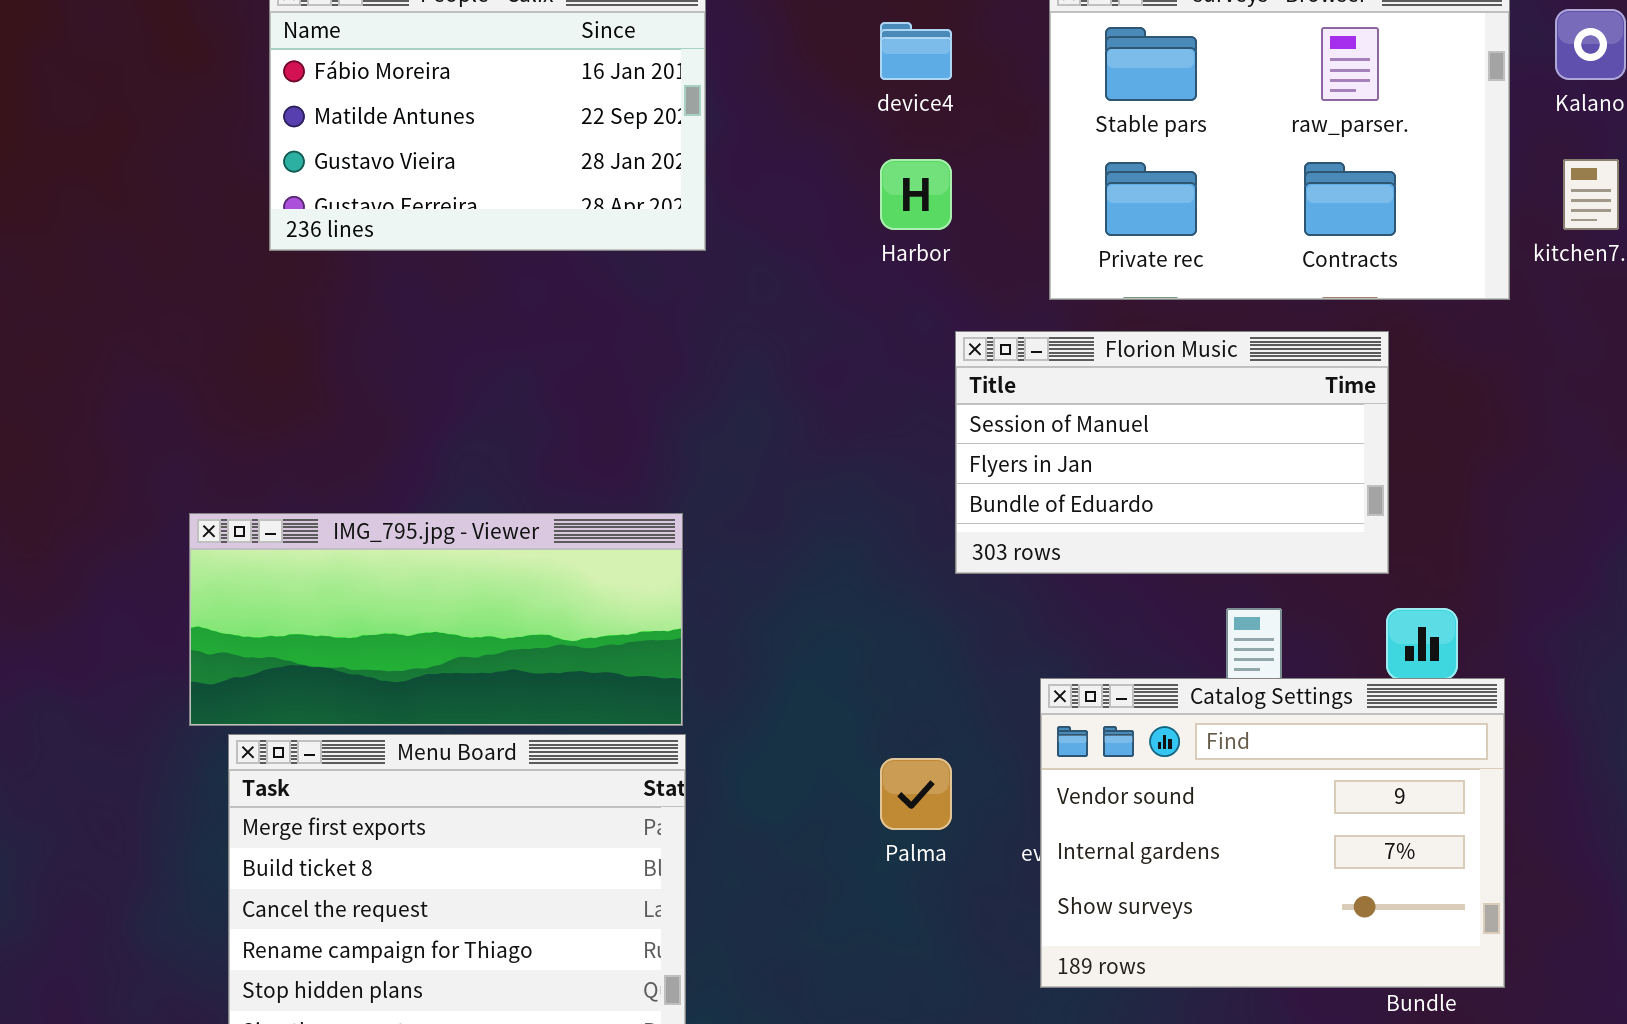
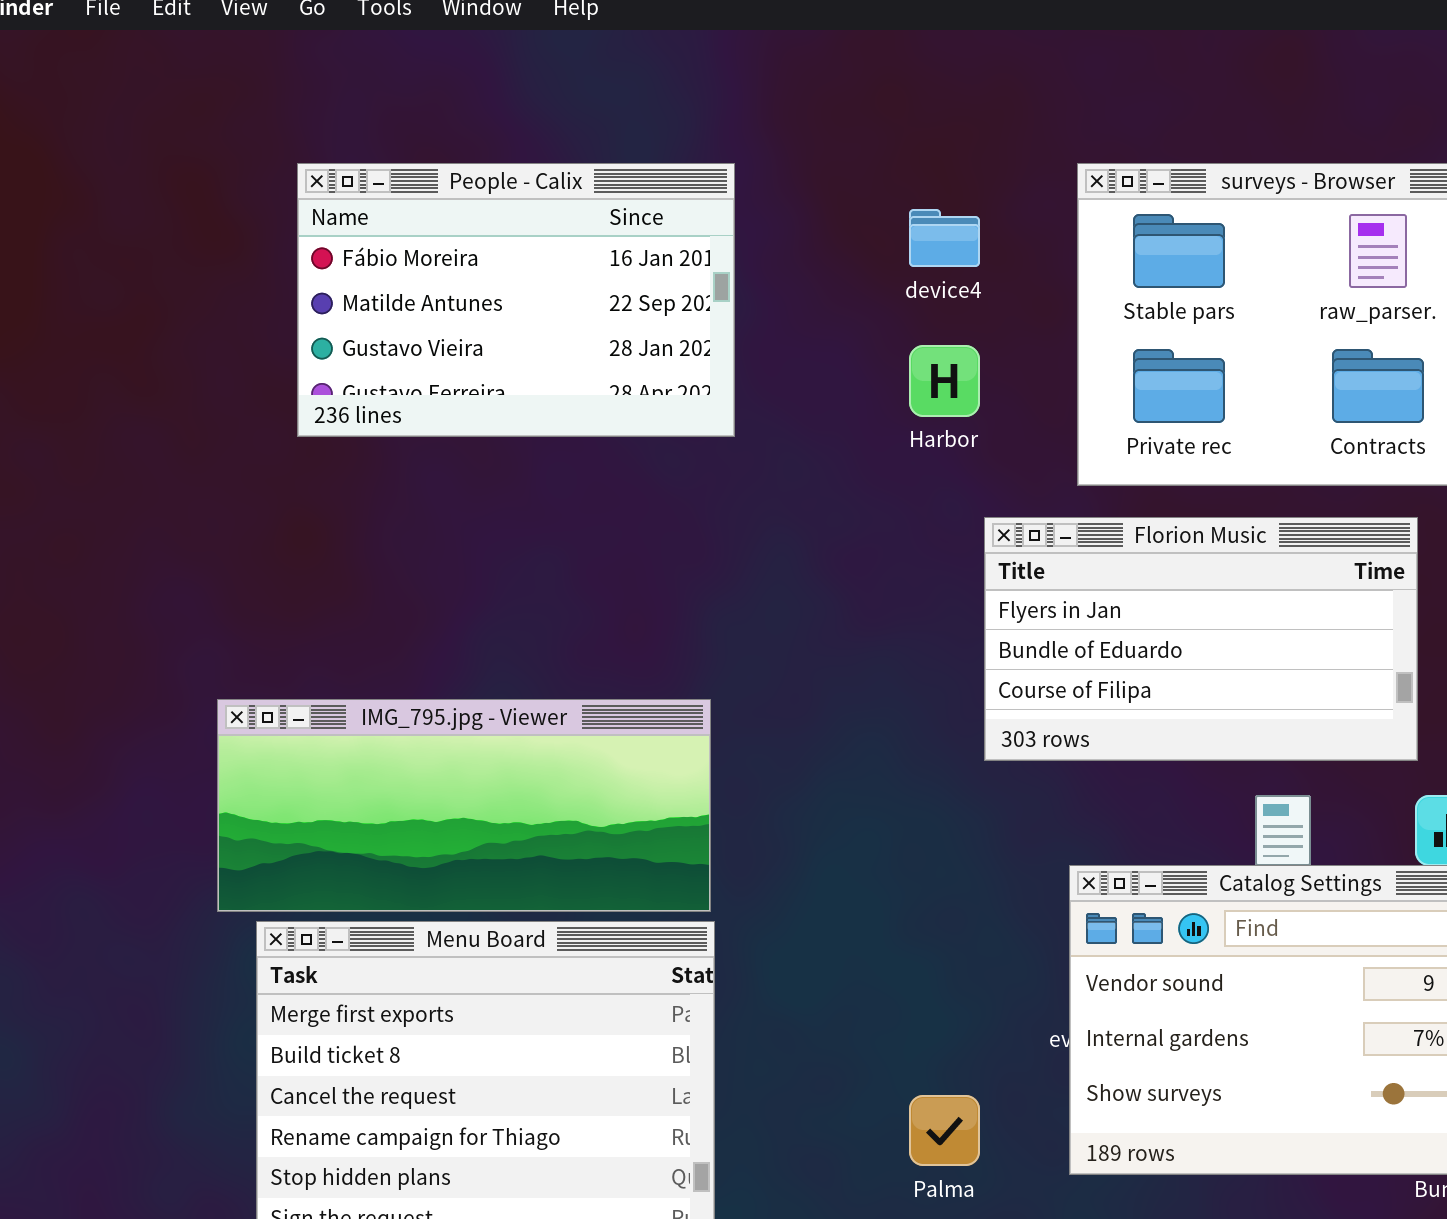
Florion Music: [955,331,1389,574] -> [984,517,1418,761], scrolled down 1 row
Palma: [880,758,952,830] -> [909,1095,980,1166], moved

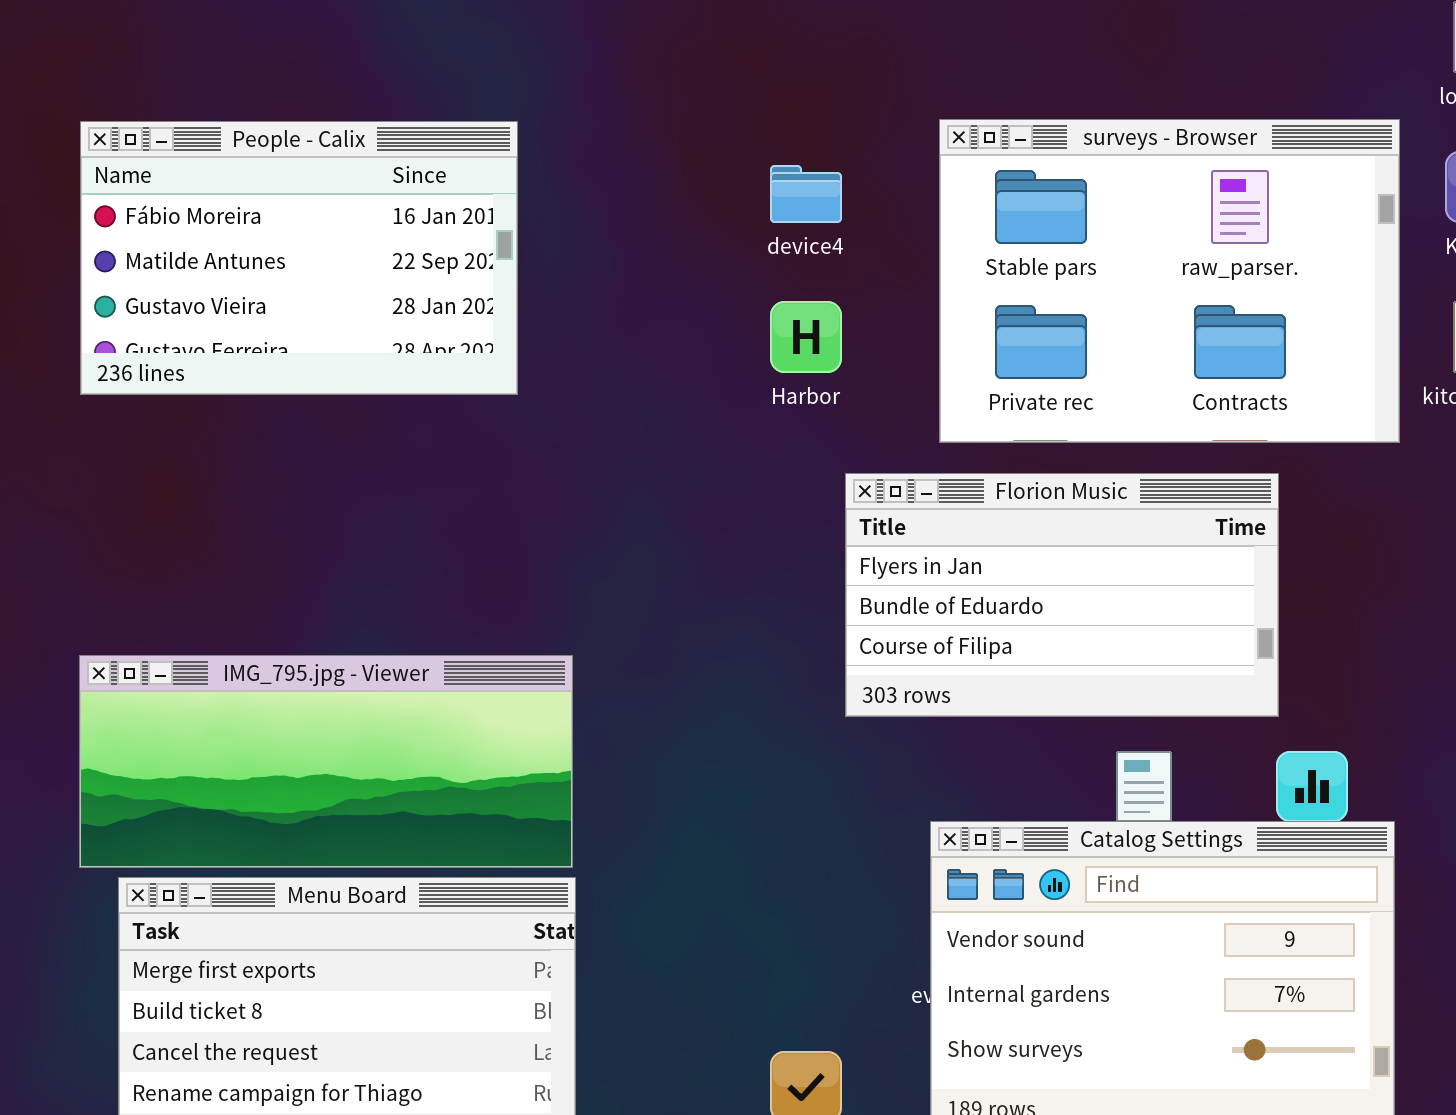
People - Calix: [297,163,735,437] -> [80,121,518,395], moved

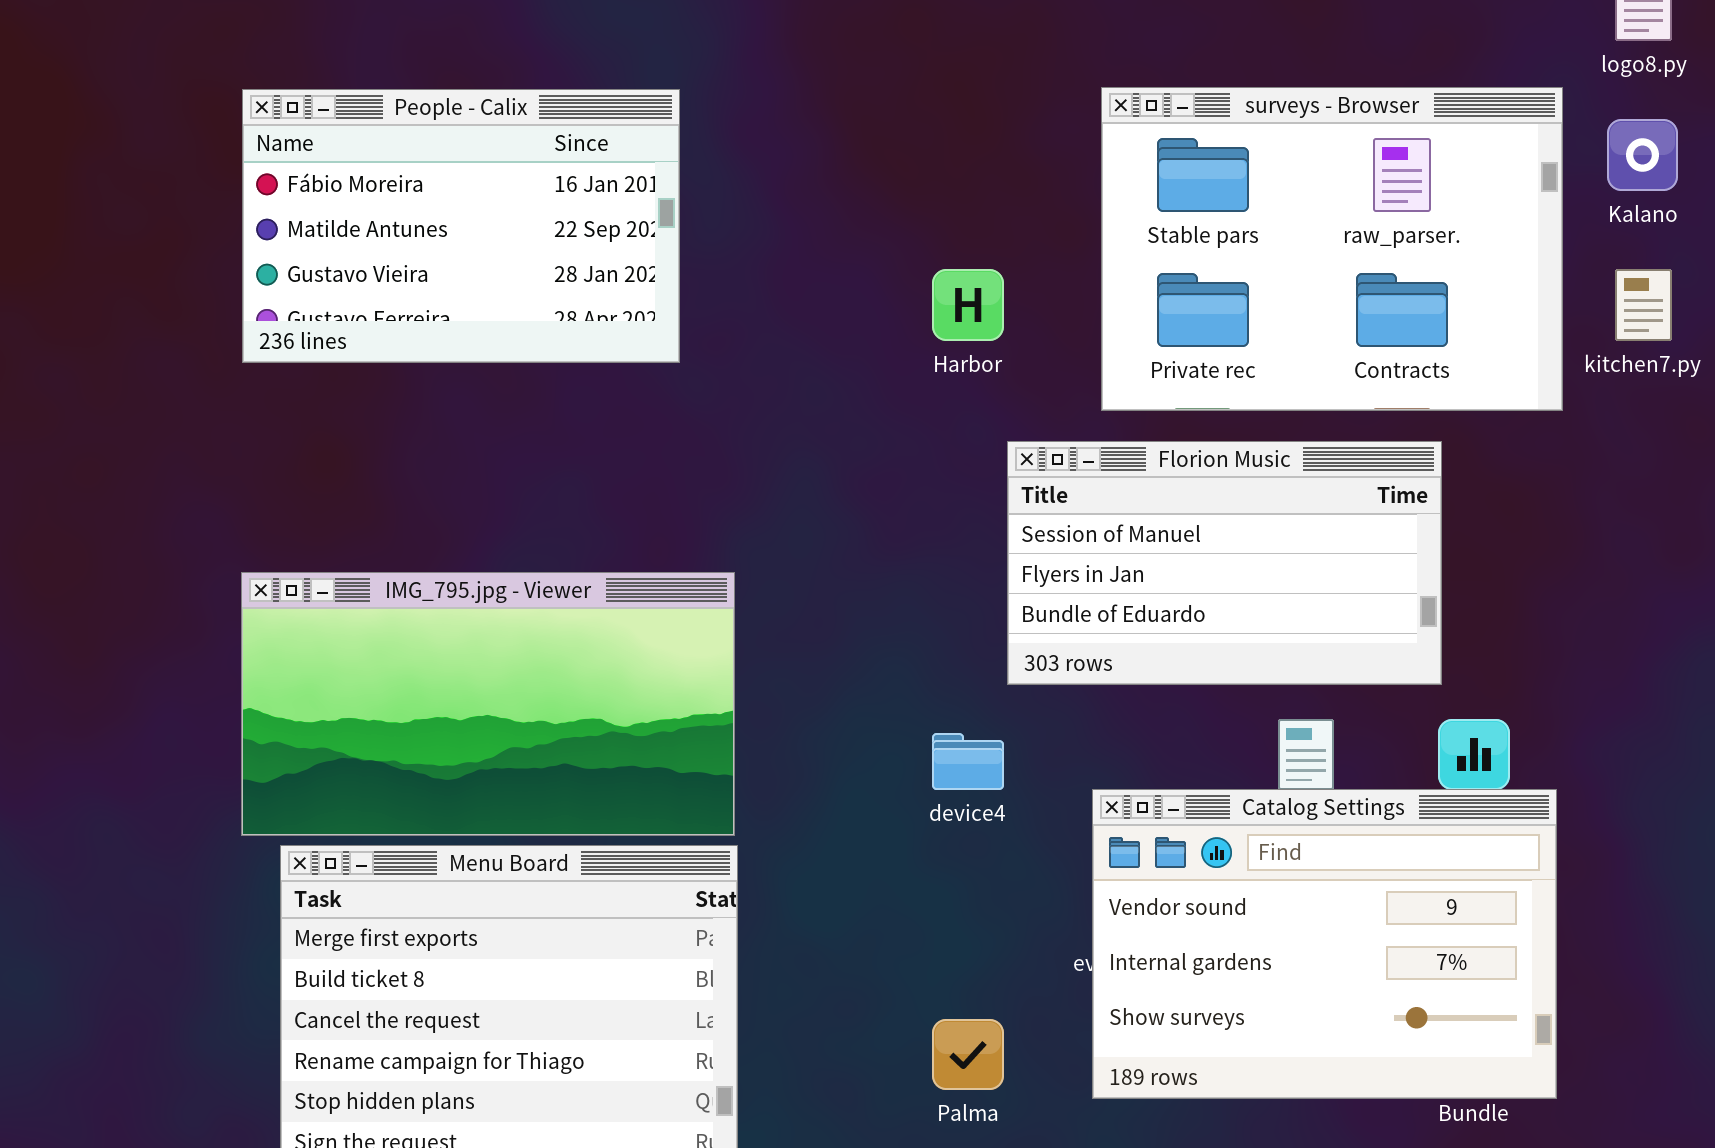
device4: [770,165,842,223] -> [932,733,1004,790], moved
Florion Music: [845,473,1279,717] -> [1007,441,1442,685], scrolled up 1 row
IMG_795.jpg - Viewer: [79,655,573,868] -> [241,572,735,836], resized

